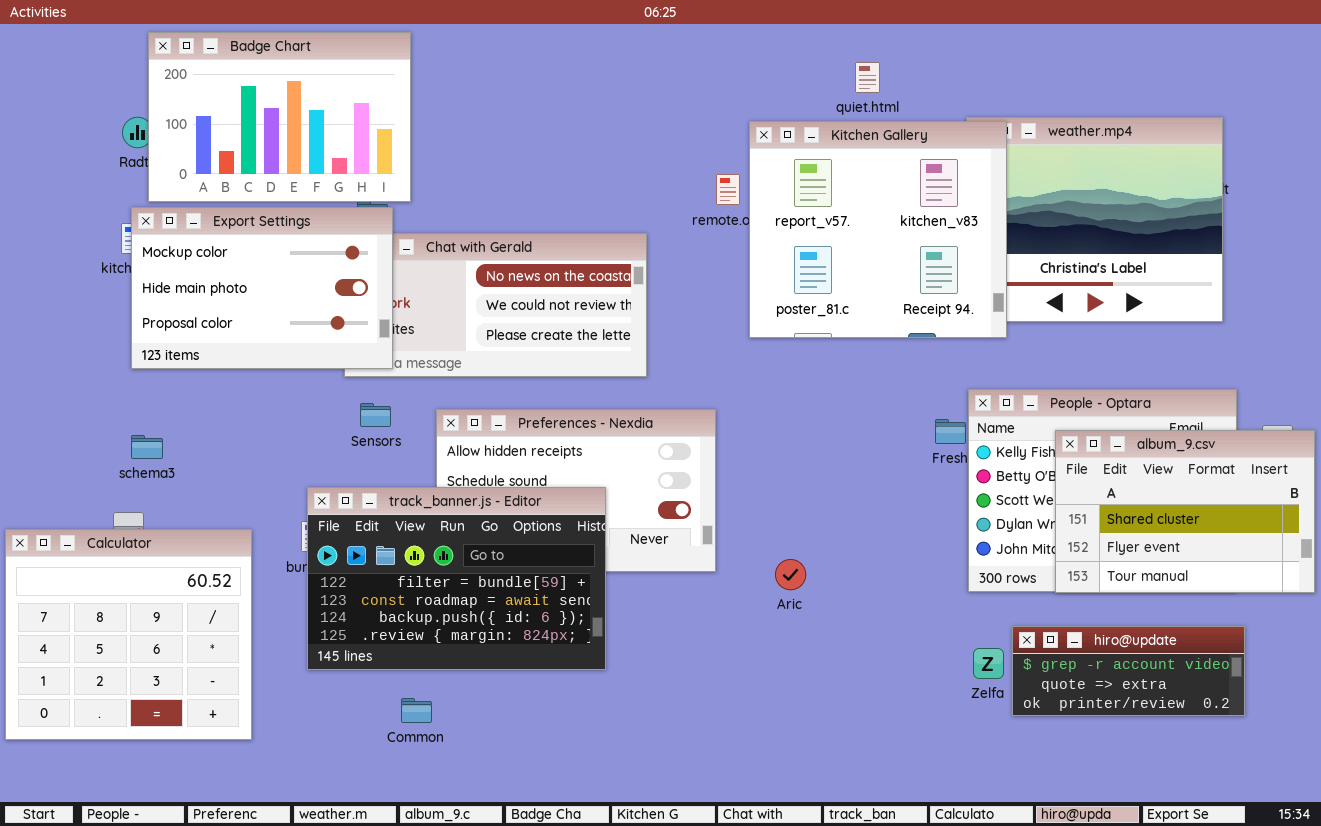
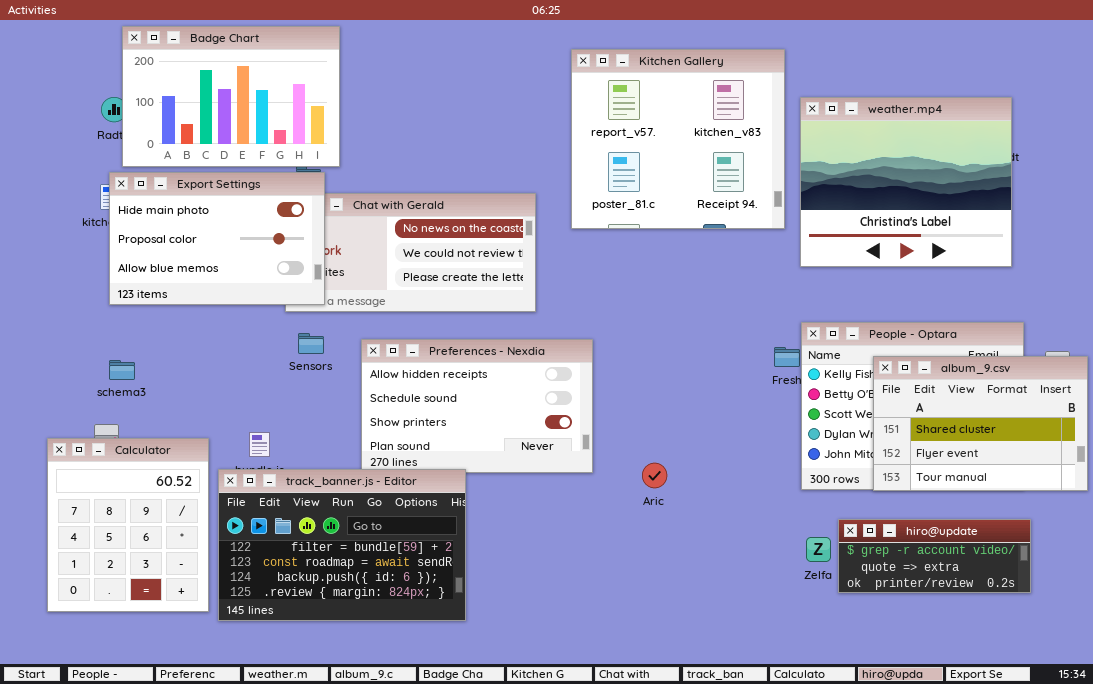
Kitchen Gallery: [749,121,1007,338] -> [571,49,785,229], moved
Export Settings: [131,207,393,369] -> [109,172,325,305], scrolled down 1 row
track_banner.js - Editor: [307,487,606,670] -> [218,469,466,621], moved
Calculator: [5,529,252,740] -> [47,438,209,612], resized

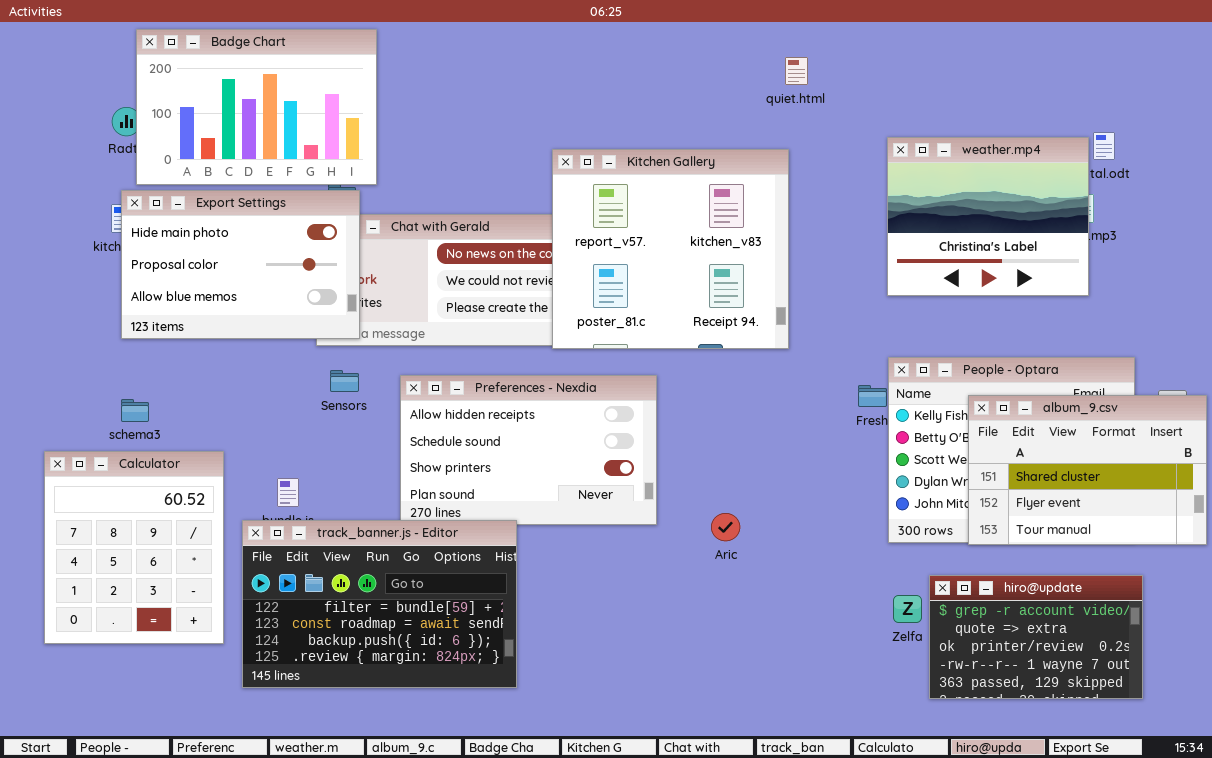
Kitchen Gallery: [571,49,785,229] -> [552,149,789,349], moved
weather.mp4: [800,97,1012,267] -> [887,137,1089,296], resized
Calculator: [47,438,209,612] -> [44,451,224,644], moved
hiro@update: [838,519,1031,593] -> [929,575,1143,699], resized

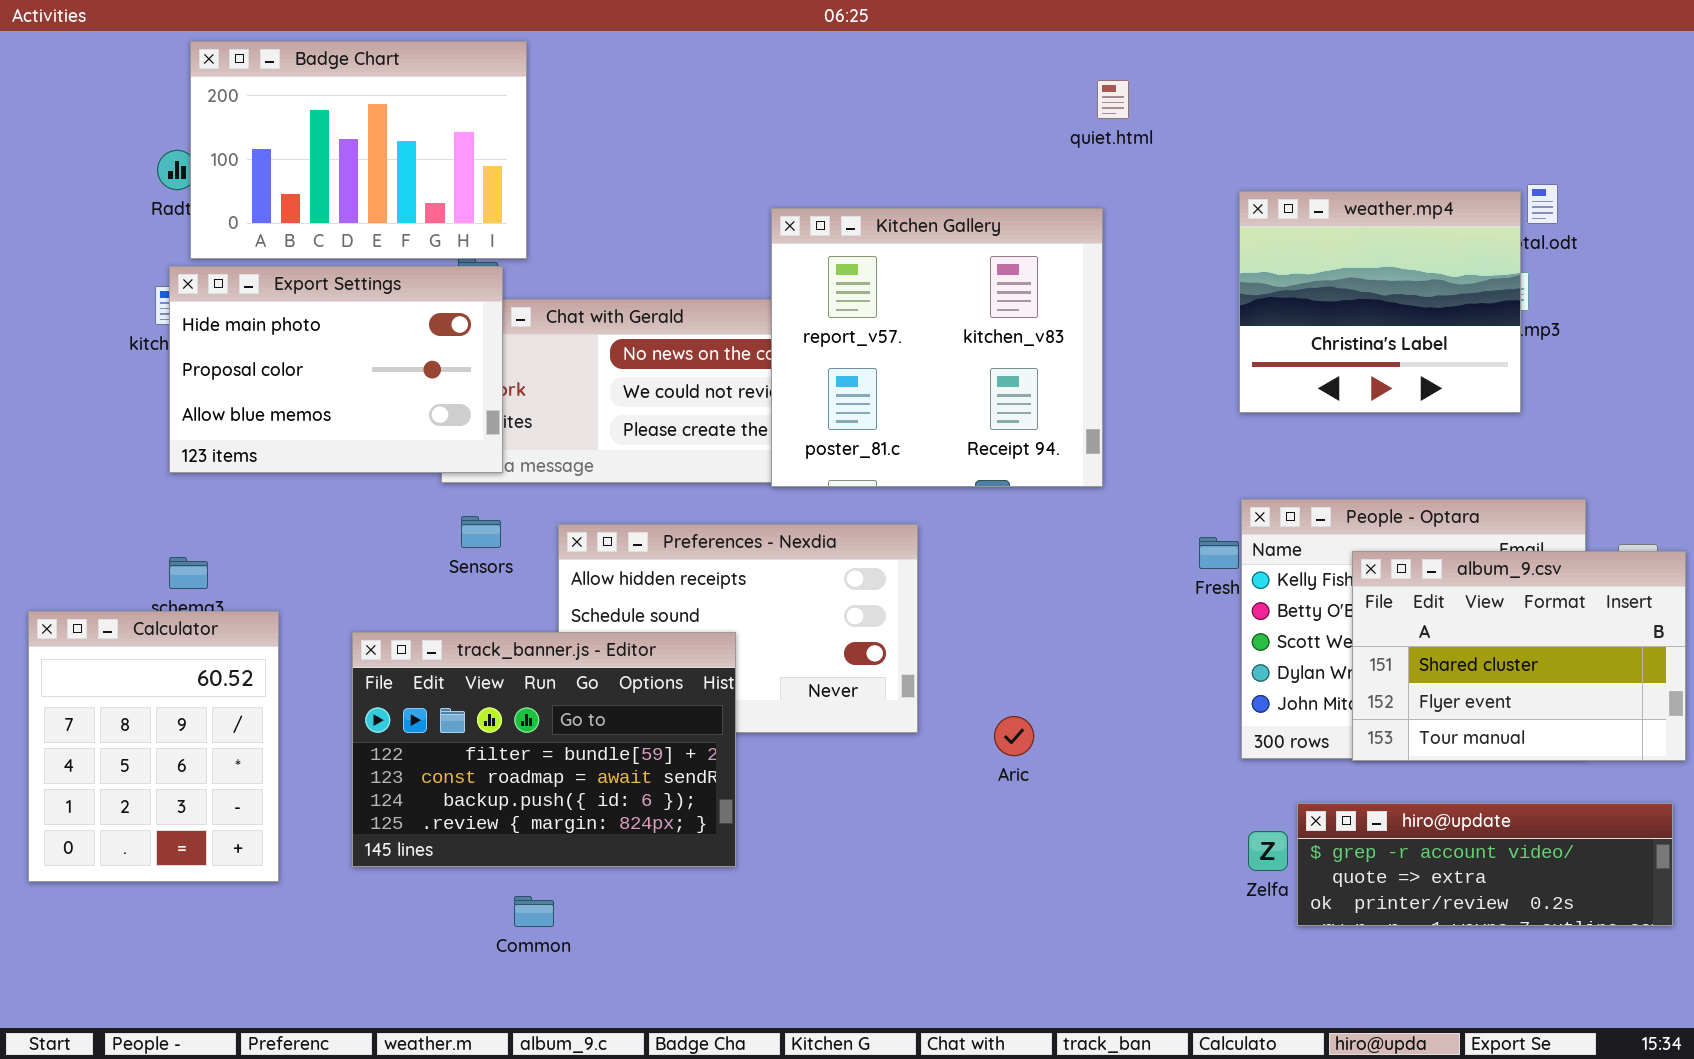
Calculator: [44,451,224,644] -> [28,611,279,882], moved
track_banner.js - Editor: [242,520,517,688] -> [352,632,736,867], moved
hiro@update: [929,575,1143,699] -> [1297,803,1673,926], resized

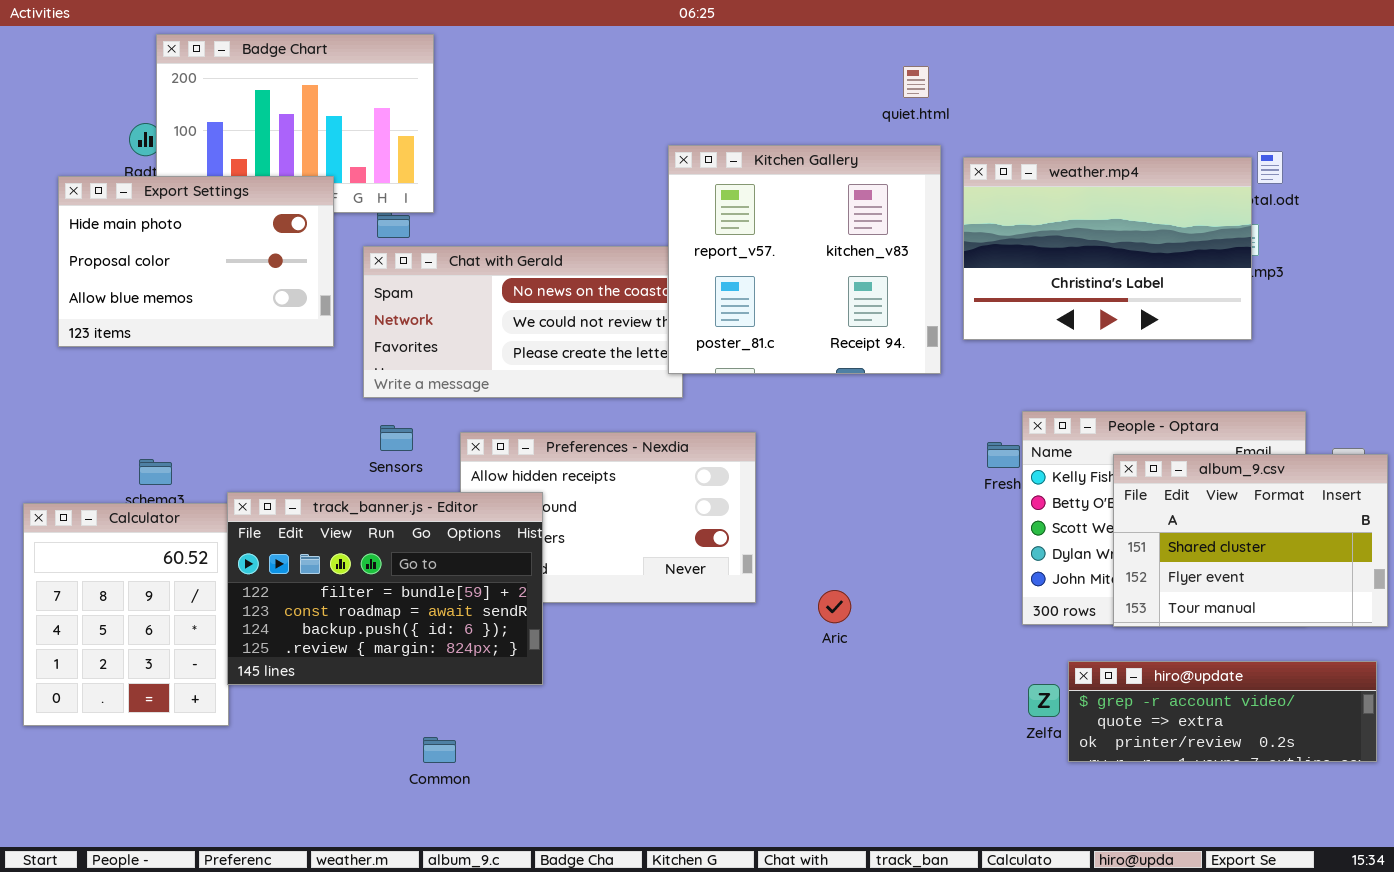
weather.mp4: [1239,191,1521,413] -> [963,157,1252,340], resized
Kitchen Gallery: [771,208,1103,487] -> [668,145,941,374], moved
Export Settings: [169,266,503,473] -> [58,176,334,347], moved
track_banner.js - Editor: [352,632,736,867] -> [227,492,543,685], moved

